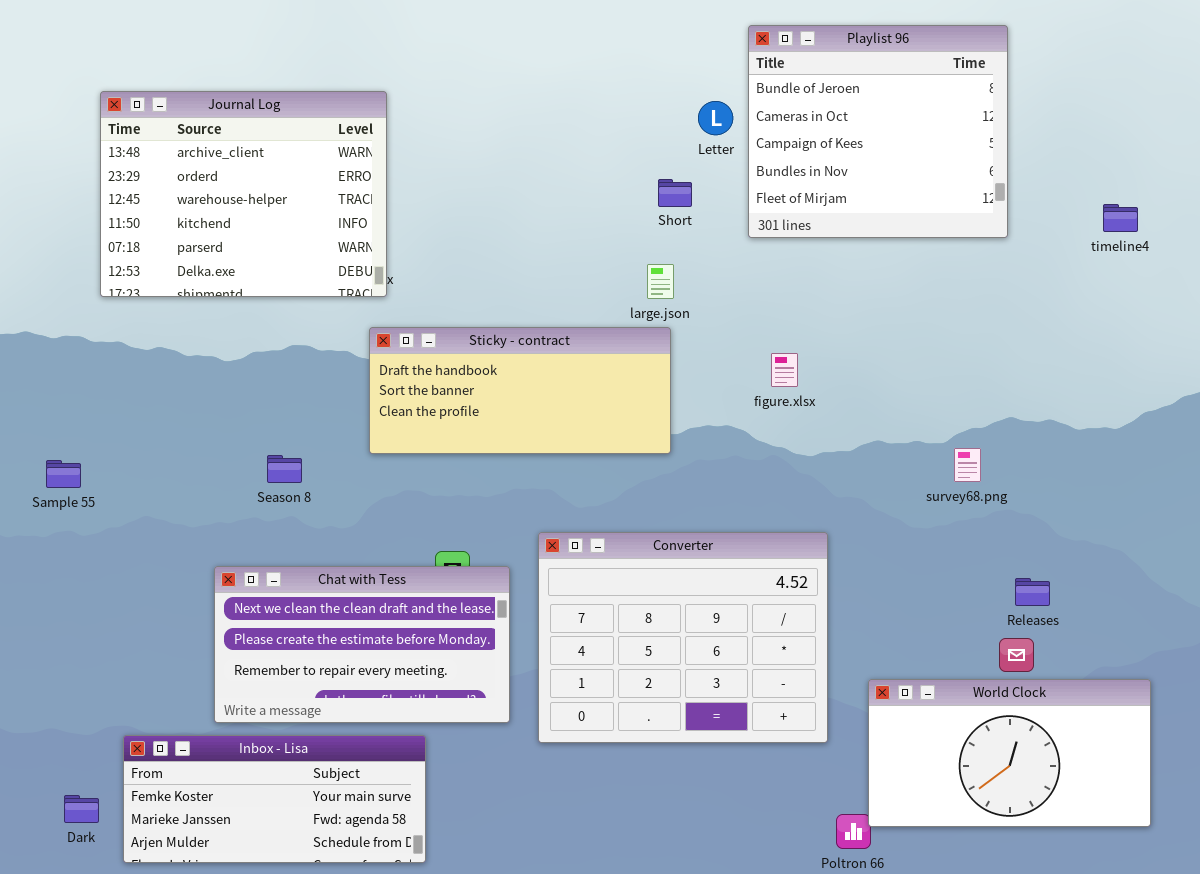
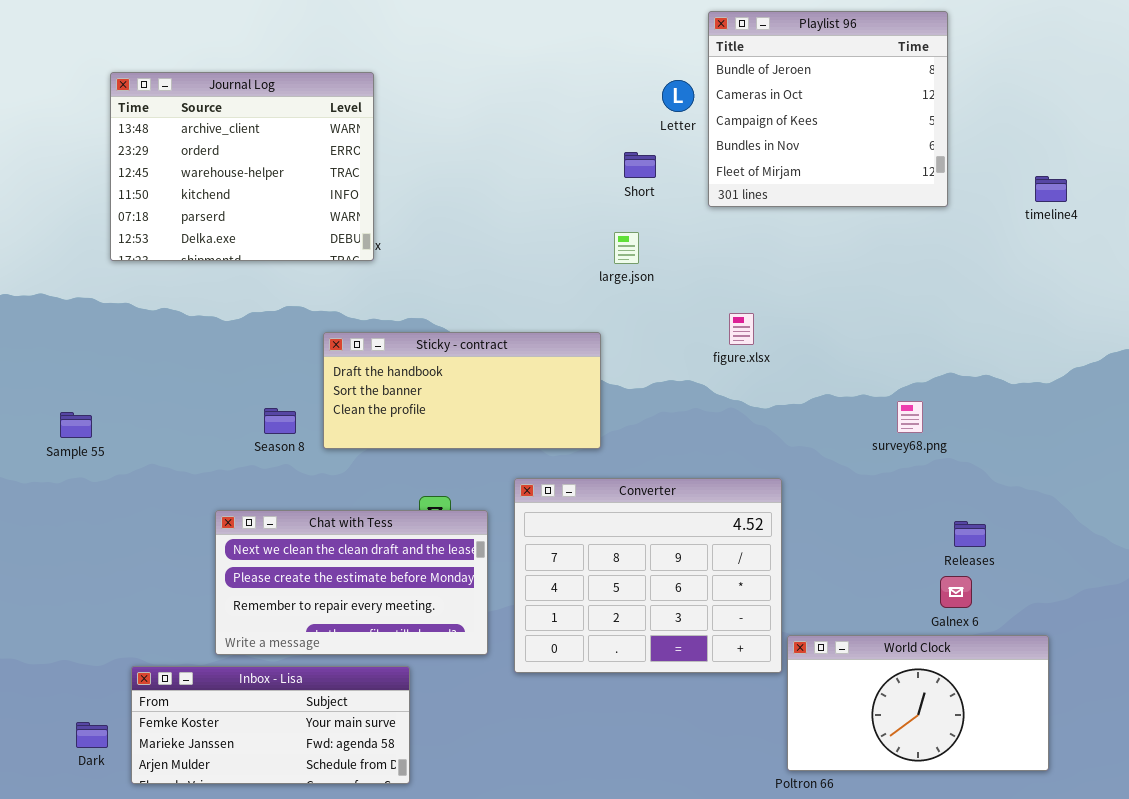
Sticky - contract: [369,327,671,454] -> [323,332,601,449], moved
World Clock: [868,679,1151,827] -> [787,635,1049,771], moved

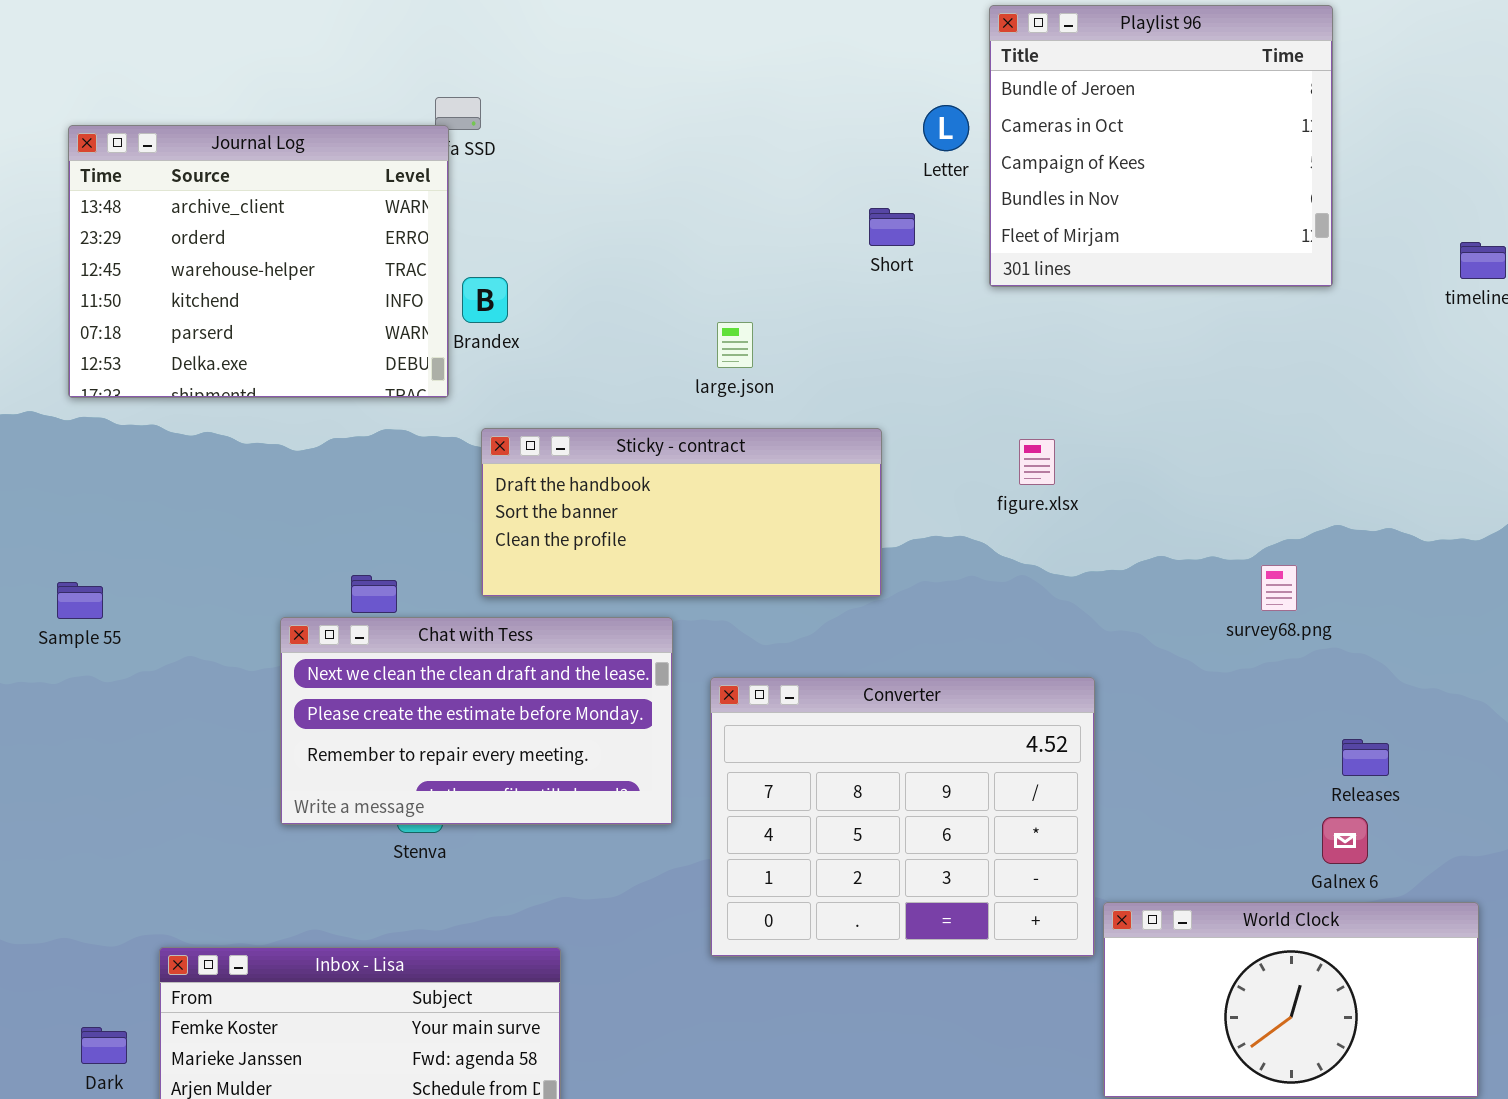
Journal Log: [110,72,374,261] -> [68,125,449,398], moved
large.json: [614,232,639,264] -> [717,322,753,368], moved
Sticky - contract: [323,332,601,449] -> [481,428,882,597], moved
Chat with Tess: [215,510,488,655] -> [280,617,673,825], moved

